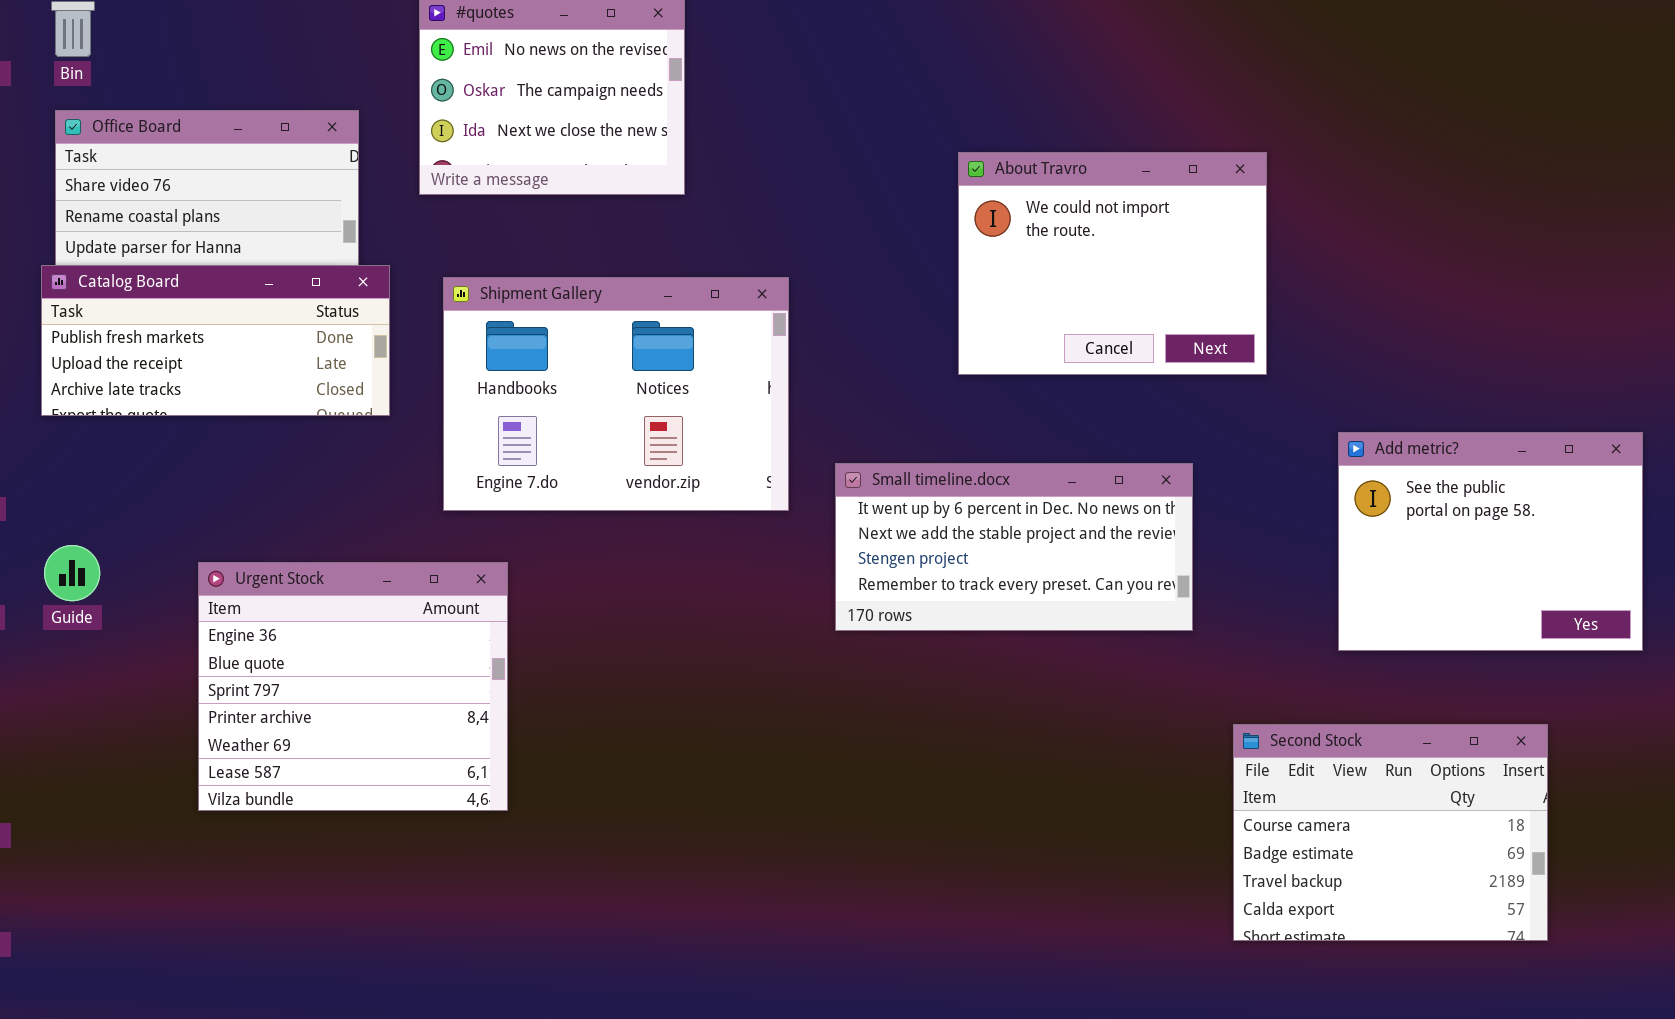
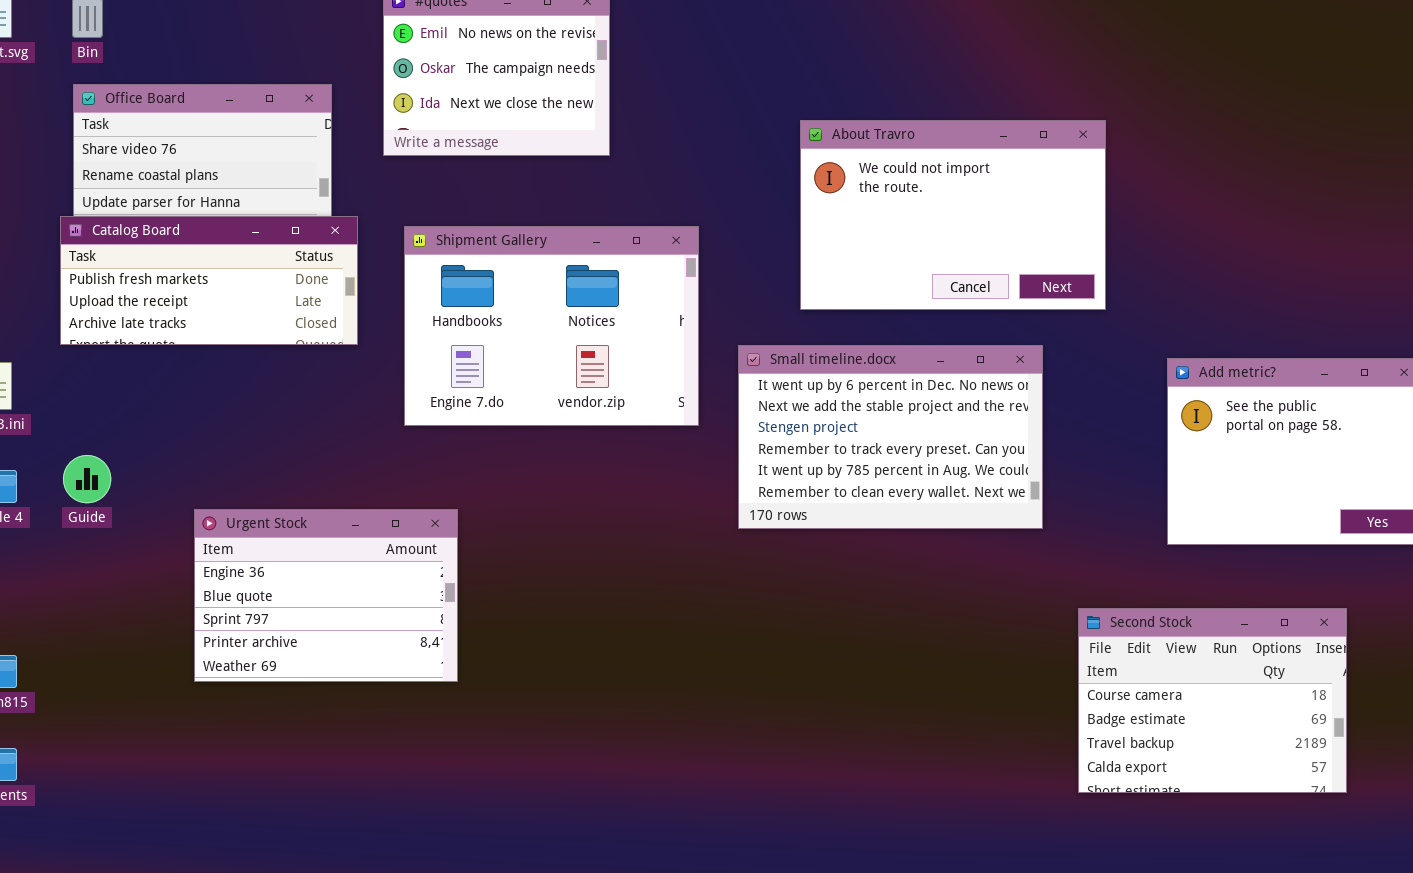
About Travro: [958,152,1267,375] -> [800,120,1106,310], resized
Small timeline.docx: [835,463,1193,631] -> [738,345,1043,529], resized
Urgent Stock: [198,562,508,811] -> [194,509,458,682], resized

